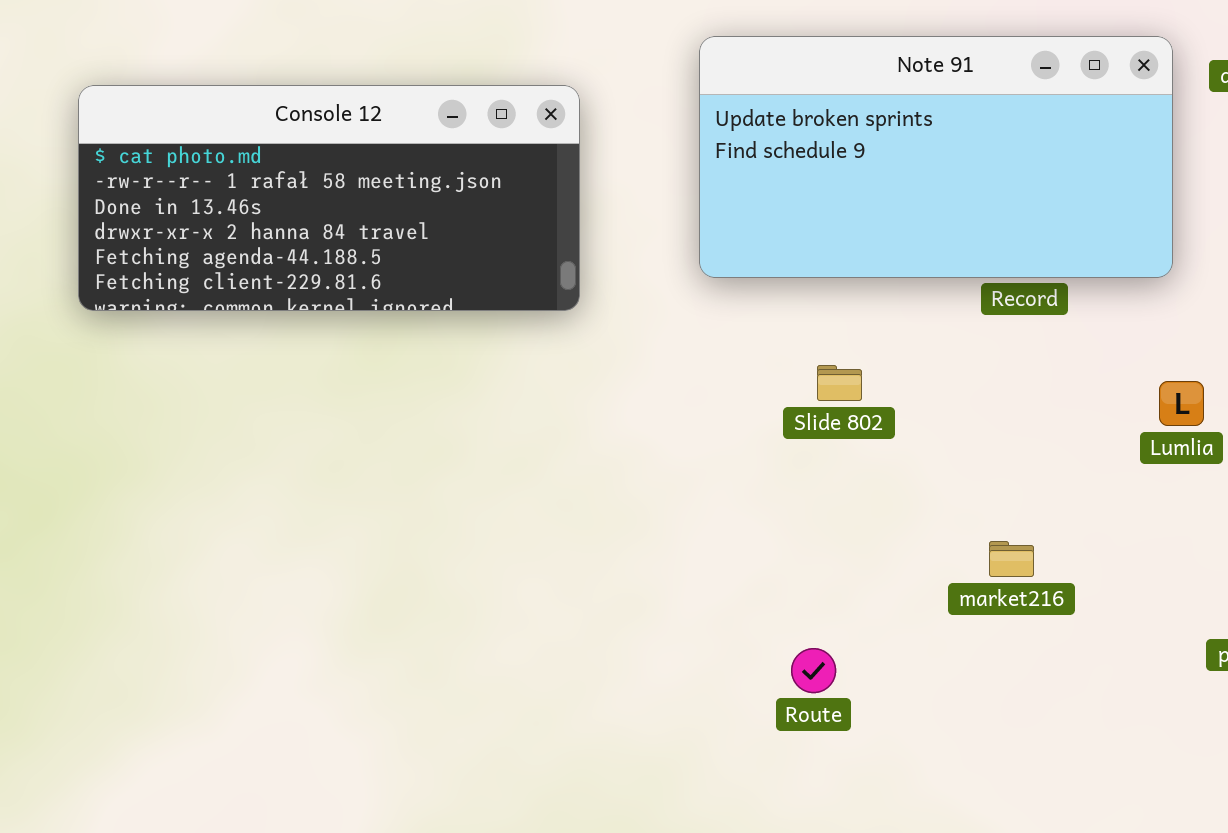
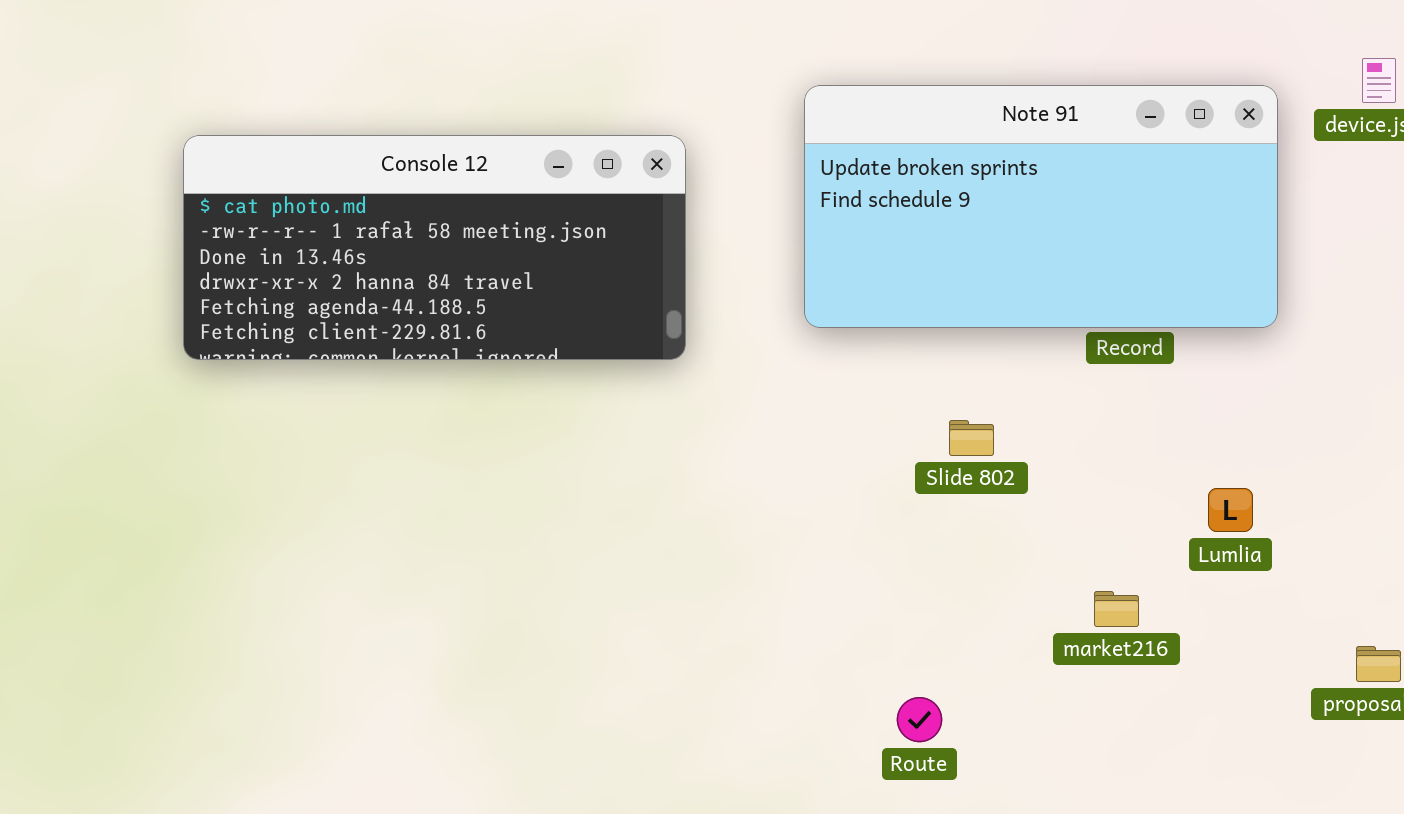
Slide 802: [817,365,862,401] -> [949,420,994,456], moved
Lumlia: [1159,381,1204,426] -> [1208,488,1253,532], moved

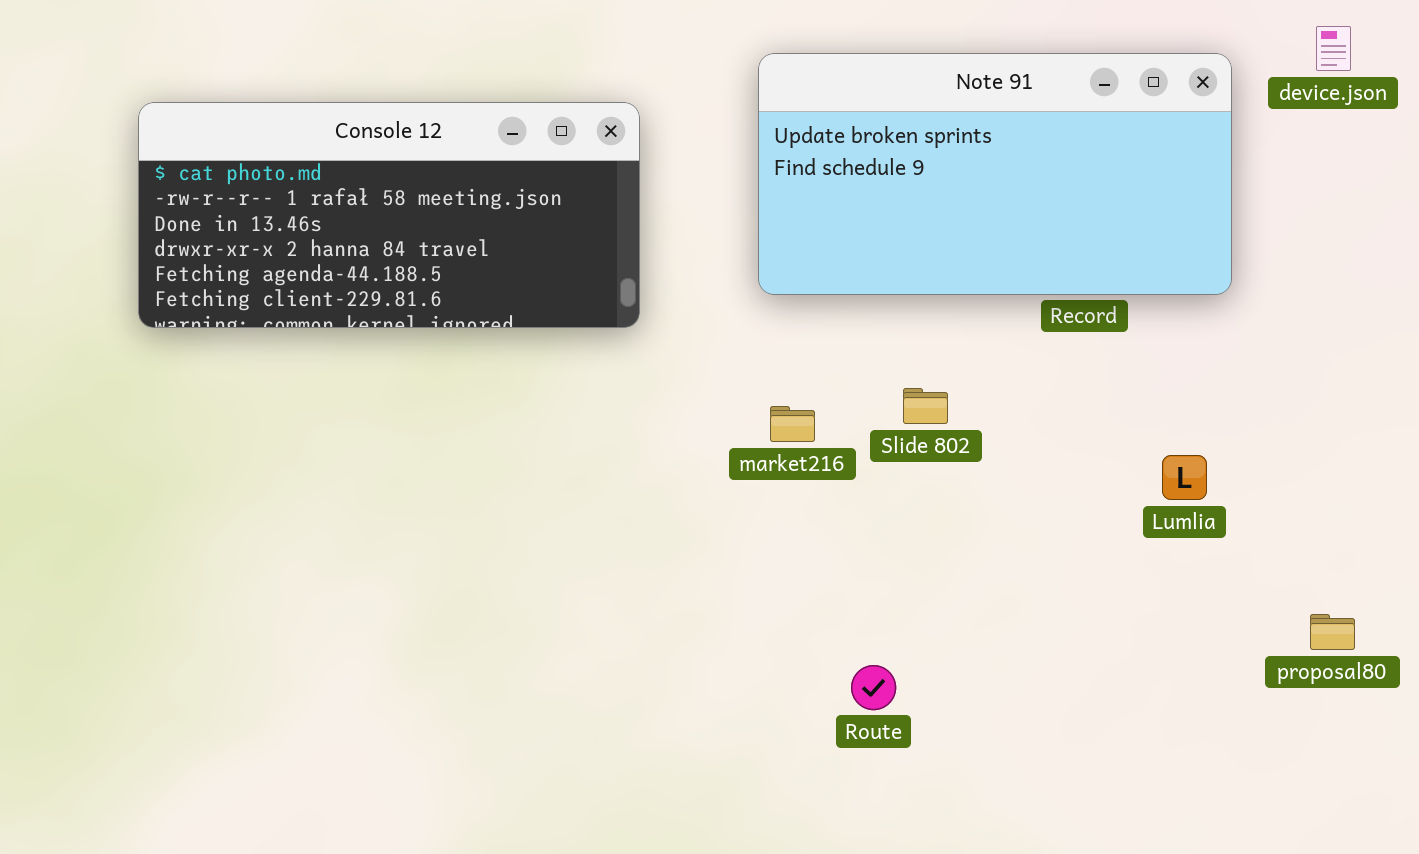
market216: [1094,591,1139,627] -> [770,406,815,442], moved

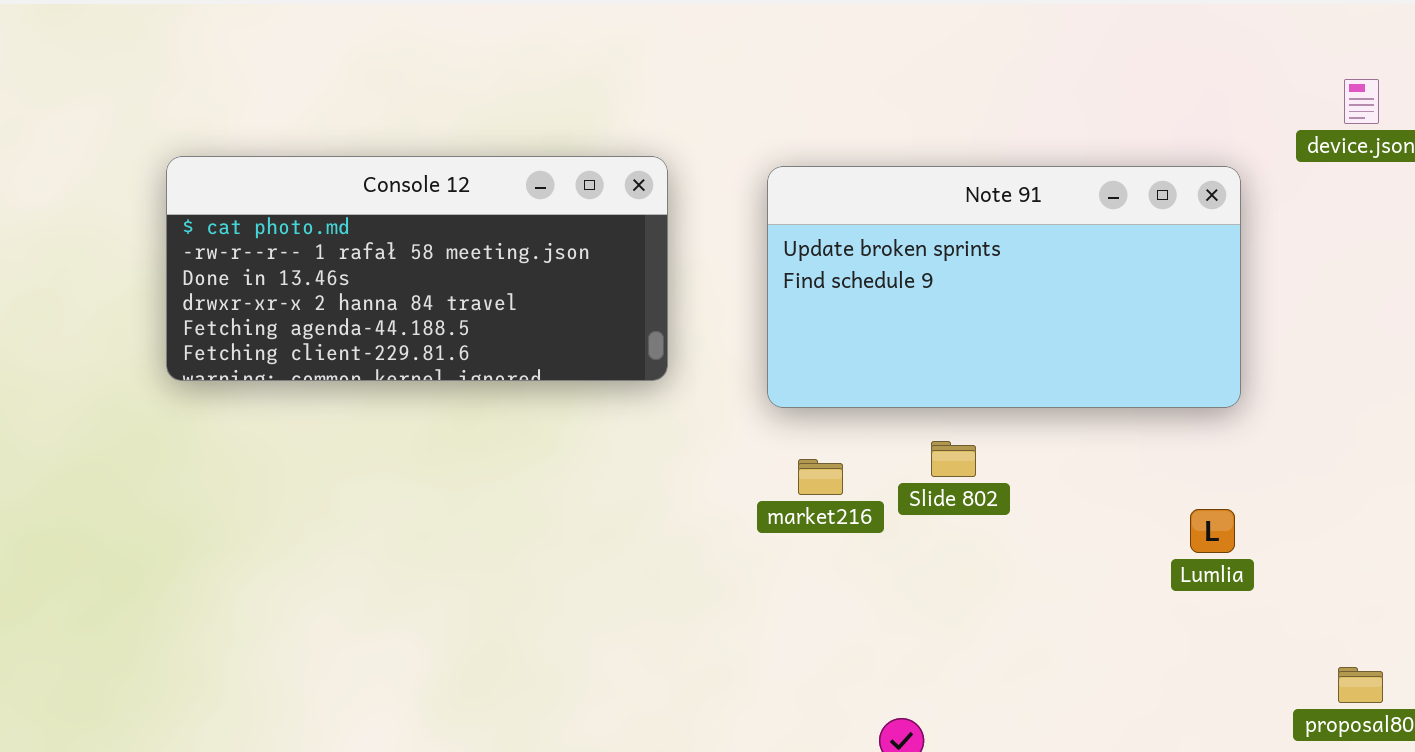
Note 91: [758,53,1232,295] -> [767,166,1241,408], moved

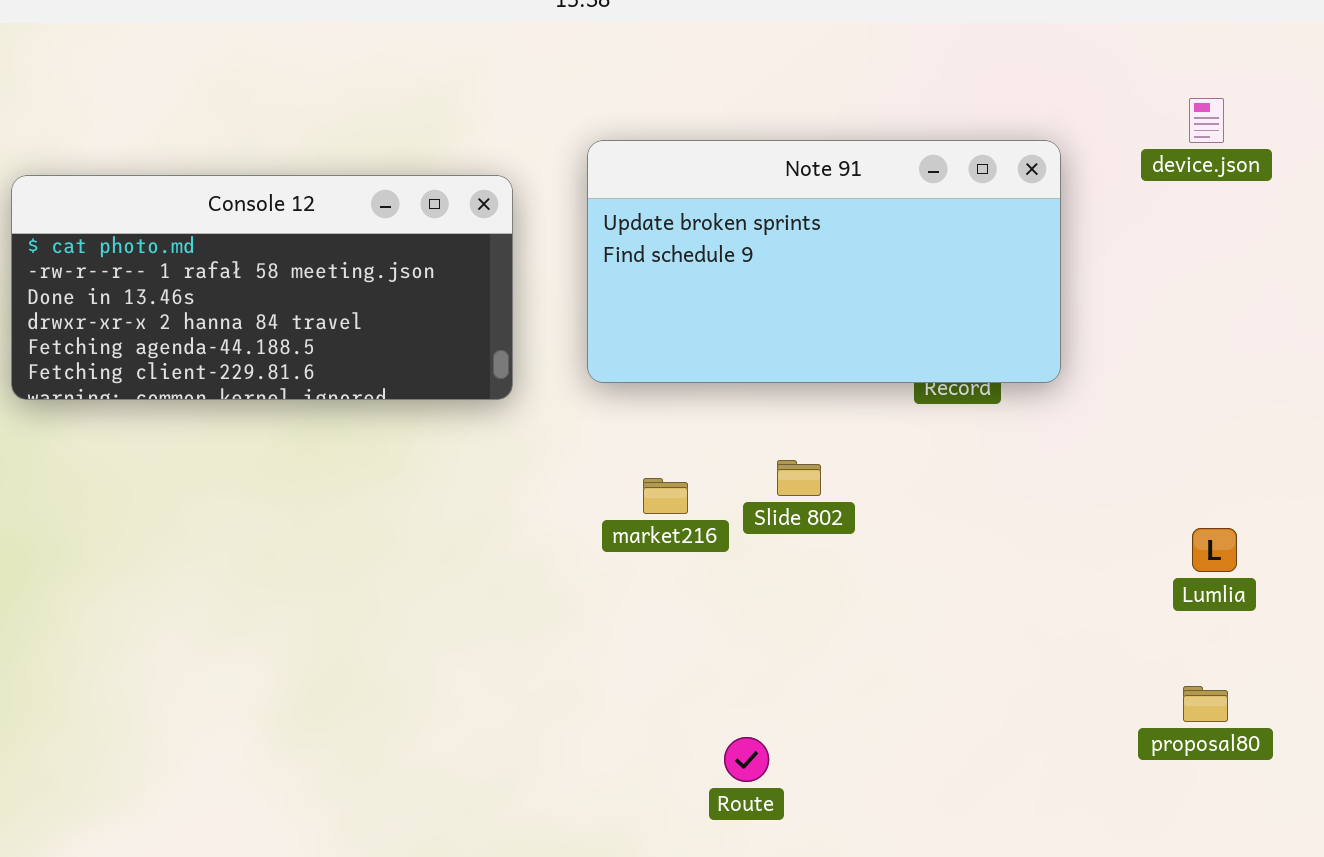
Note 91: [767,166,1241,408] -> [587,140,1061,383], moved
Lumlia: [1190,509,1235,553] -> [1192,528,1237,572], moved

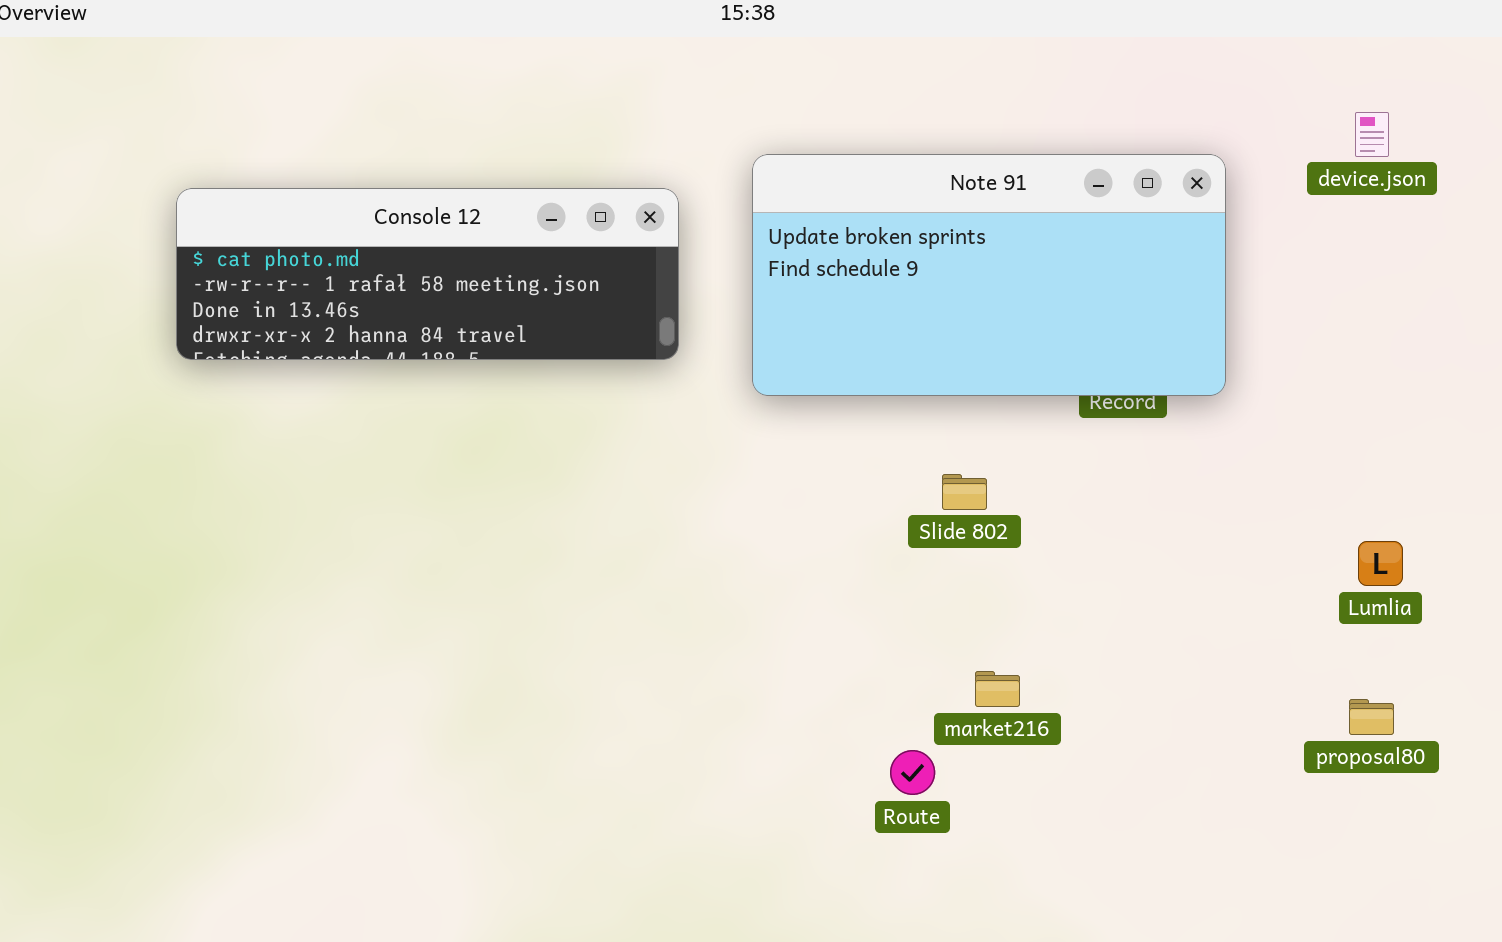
Console 12: [11,175,513,400] -> [176,188,679,360], resized
market216: [643,478,688,514] -> [975,671,1020,707], moved

